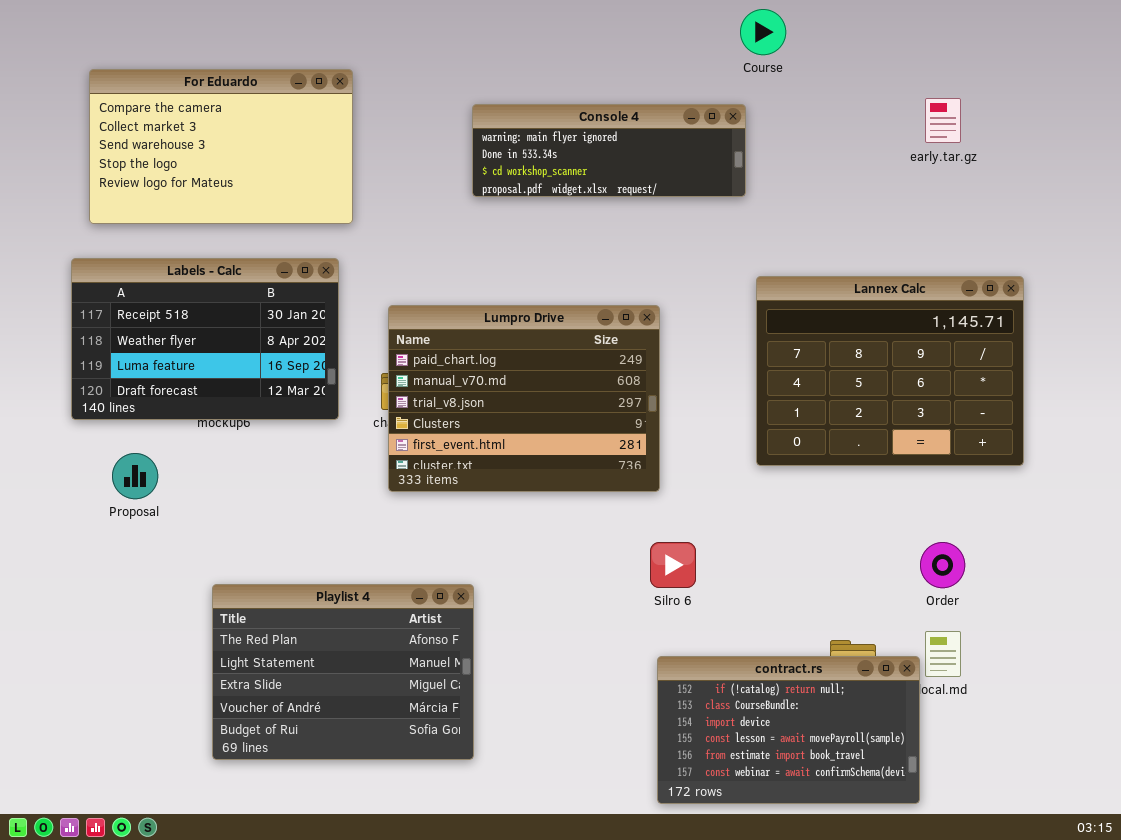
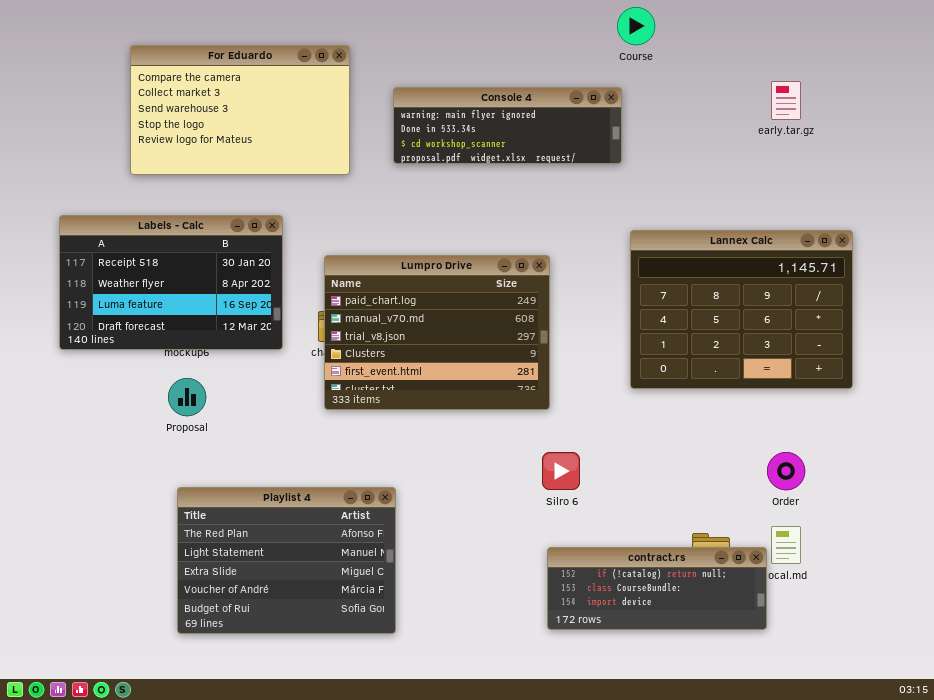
For Eduardo: [89,69,353,224] -> [130,45,350,175], moved
Proposal: [112,453,158,499] -> [168,378,206,416], moved
contract.rs: [657,656,920,804] -> [547,547,767,630], resized

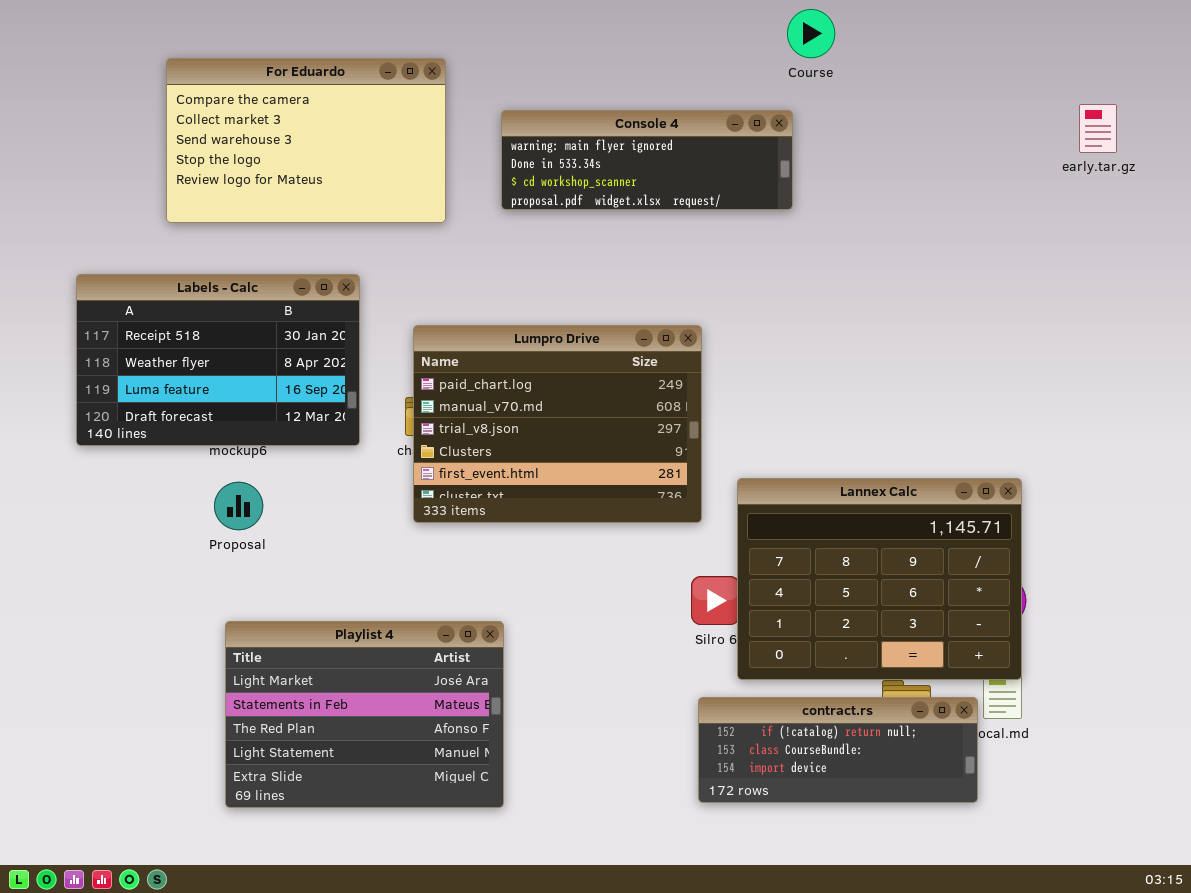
early.tar.gz: [771,81,801,120] -> [1079,104,1117,153], moved
Lannex Calc: [630,230,853,389] -> [737,478,1022,680], moved
Playlist 4: [177,487,396,634] -> [225,621,504,808], scrolled up 2 rows

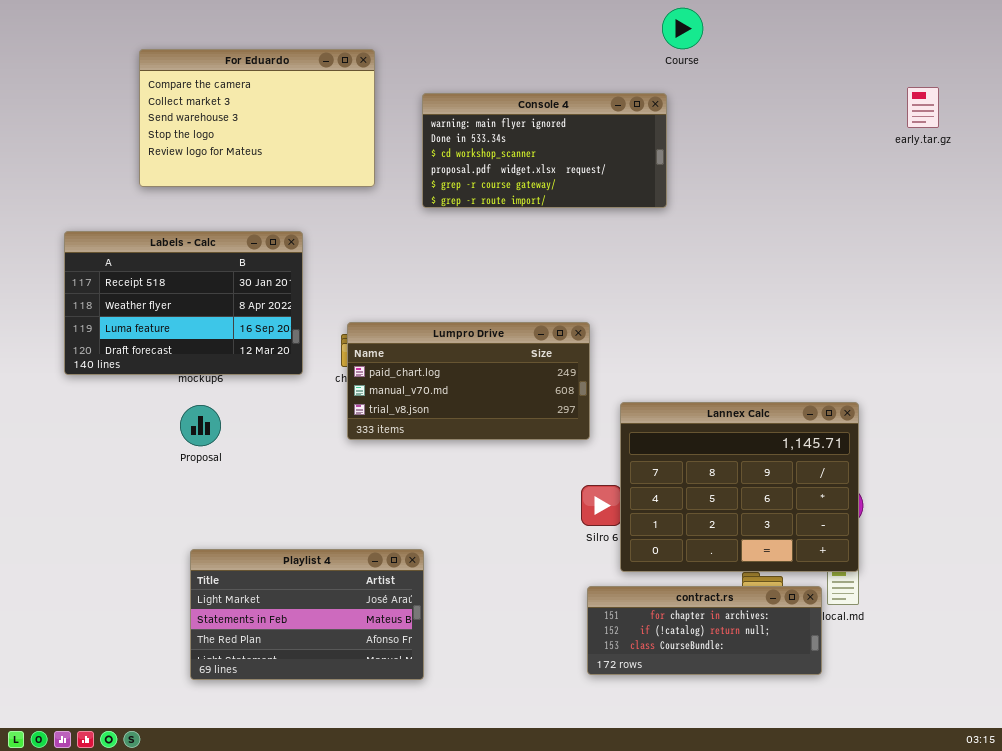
Console 4: [501,110,793,210] -> [422,93,667,208], resized
Lumpro Drive: [413,325,702,523] -> [347,322,590,440], resized
Playlist 4: [225,621,504,808] -> [190,549,424,680], resized
contract.rs: [698,697,978,803] -> [587,586,822,675], scrolled up 1 row

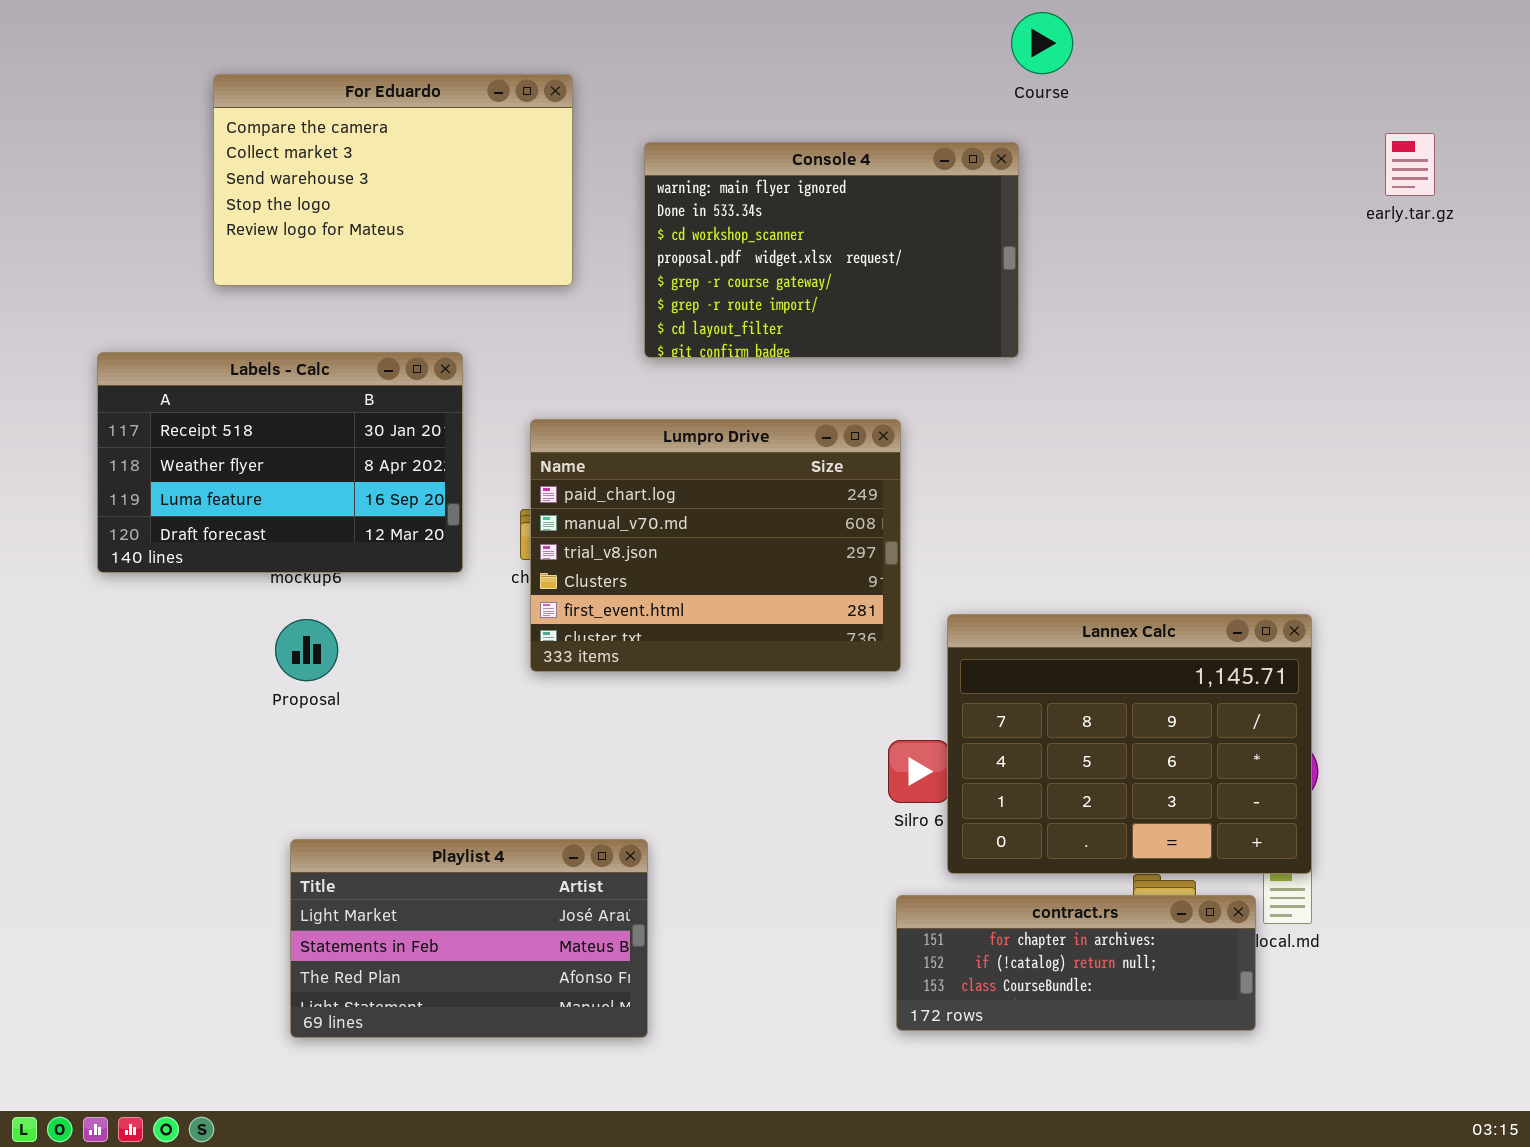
Console 4: [422,93,667,208] -> [644,142,1019,358], resized
Lumpro Drive: [347,322,590,440] -> [530,419,901,672], resized

